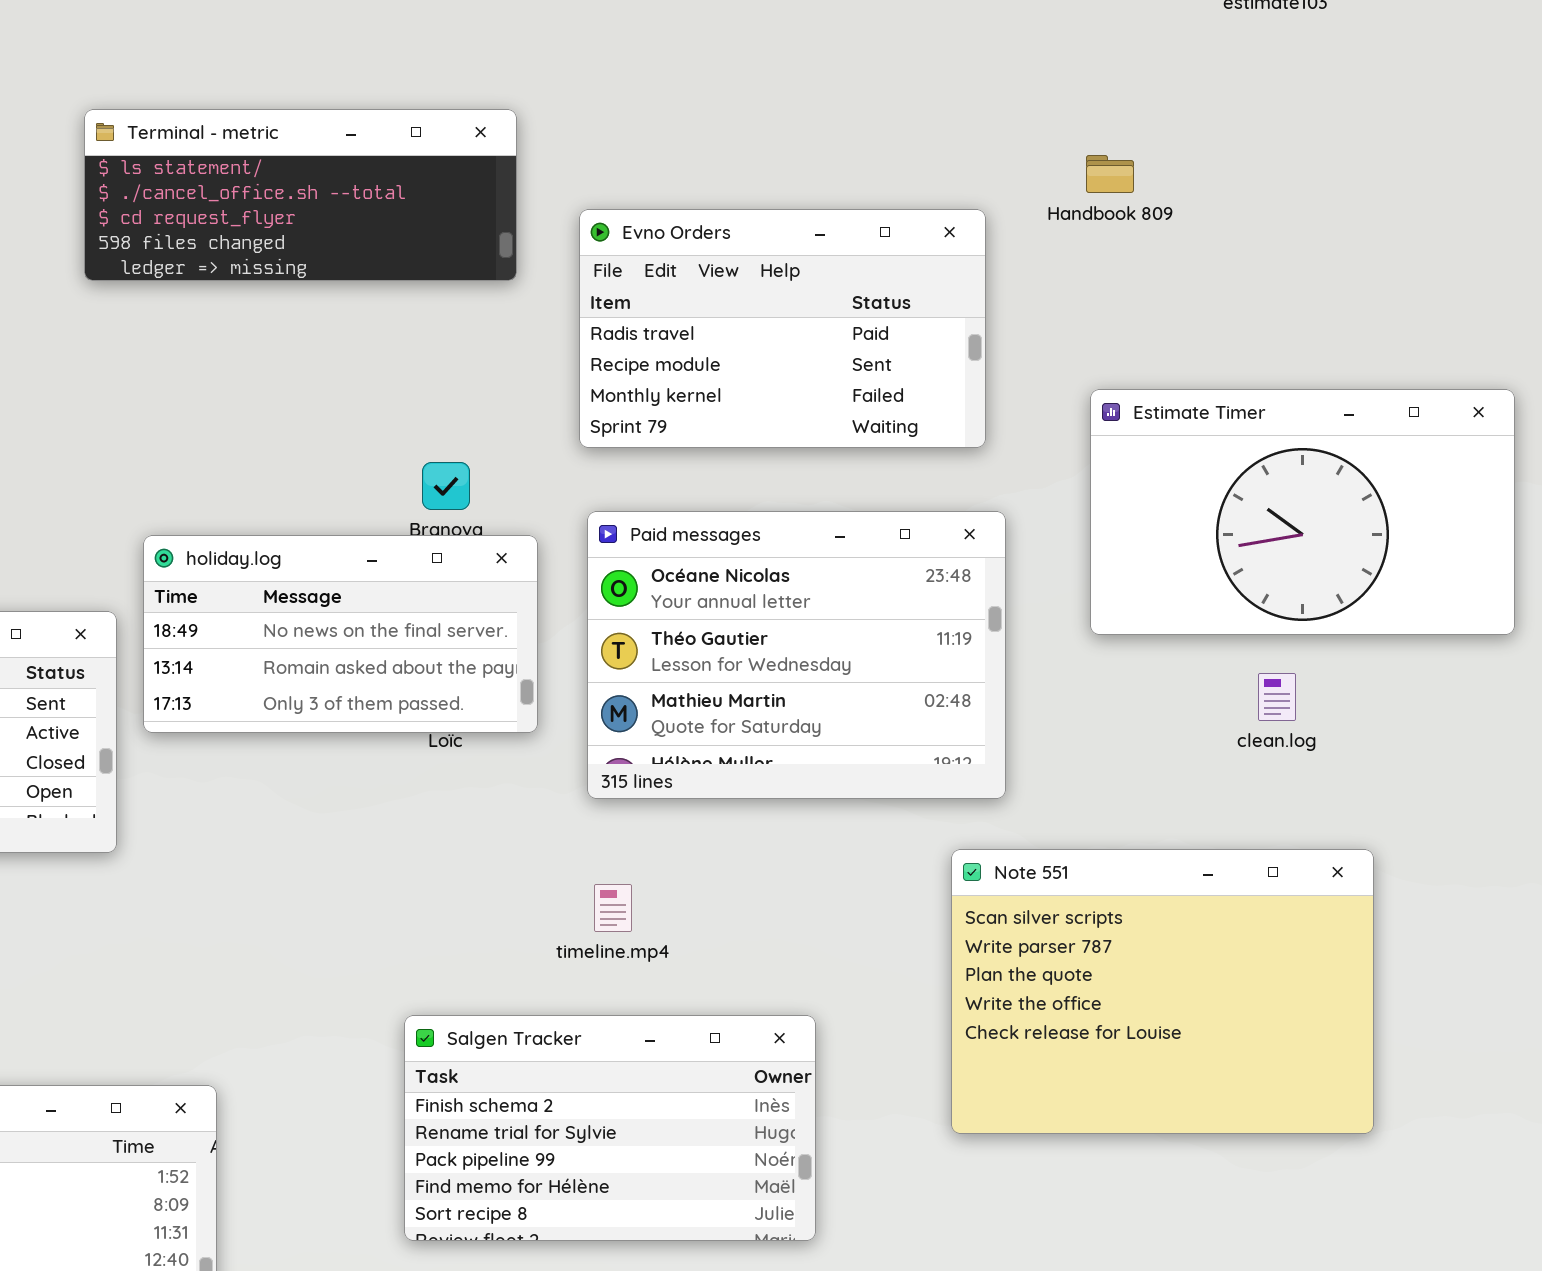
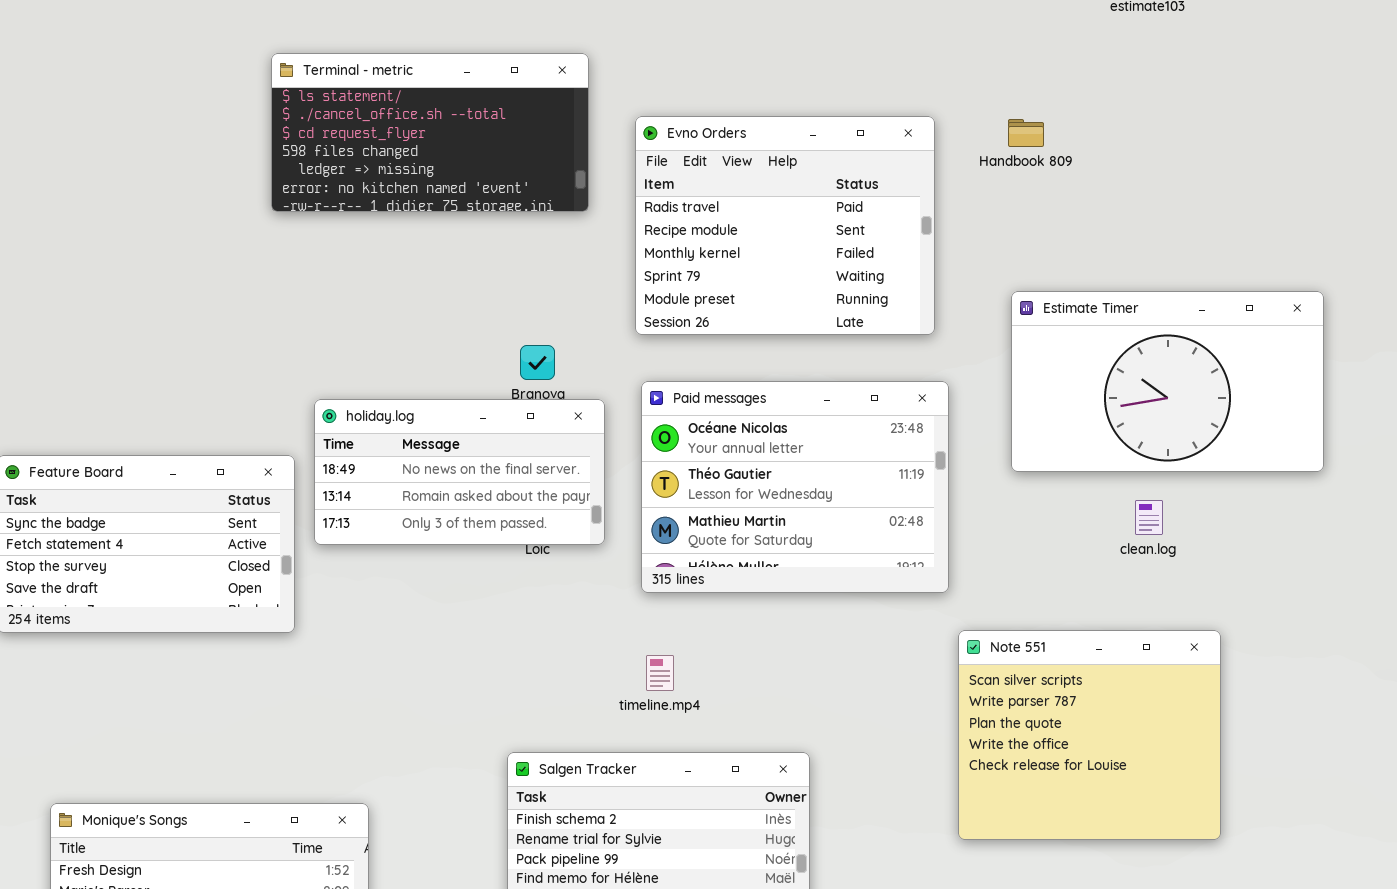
Terminal - metric: [84,109,517,281] -> [271,53,589,212], resized
Evno Orders: [579,209,986,448] -> [635,116,935,335], resized
Note 551: [951,849,1374,1134] -> [958,630,1221,840], resized

